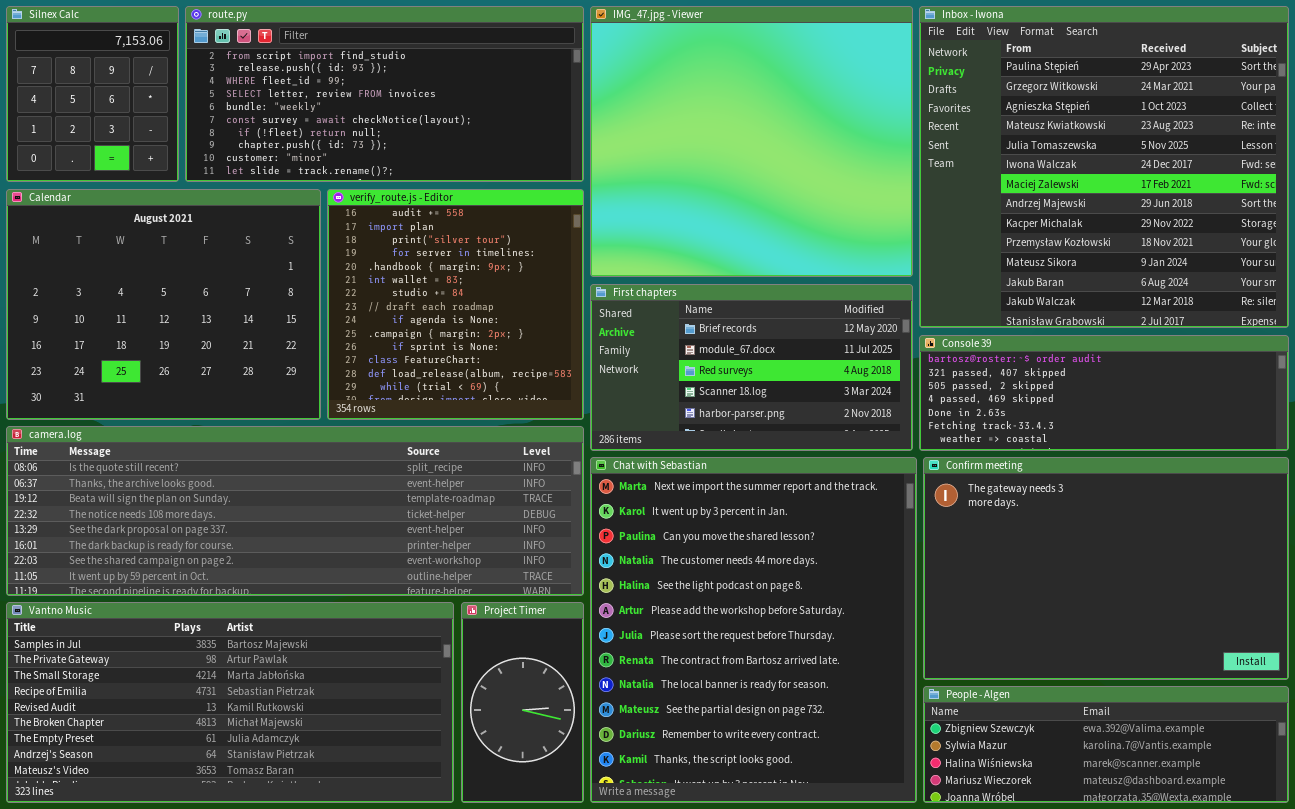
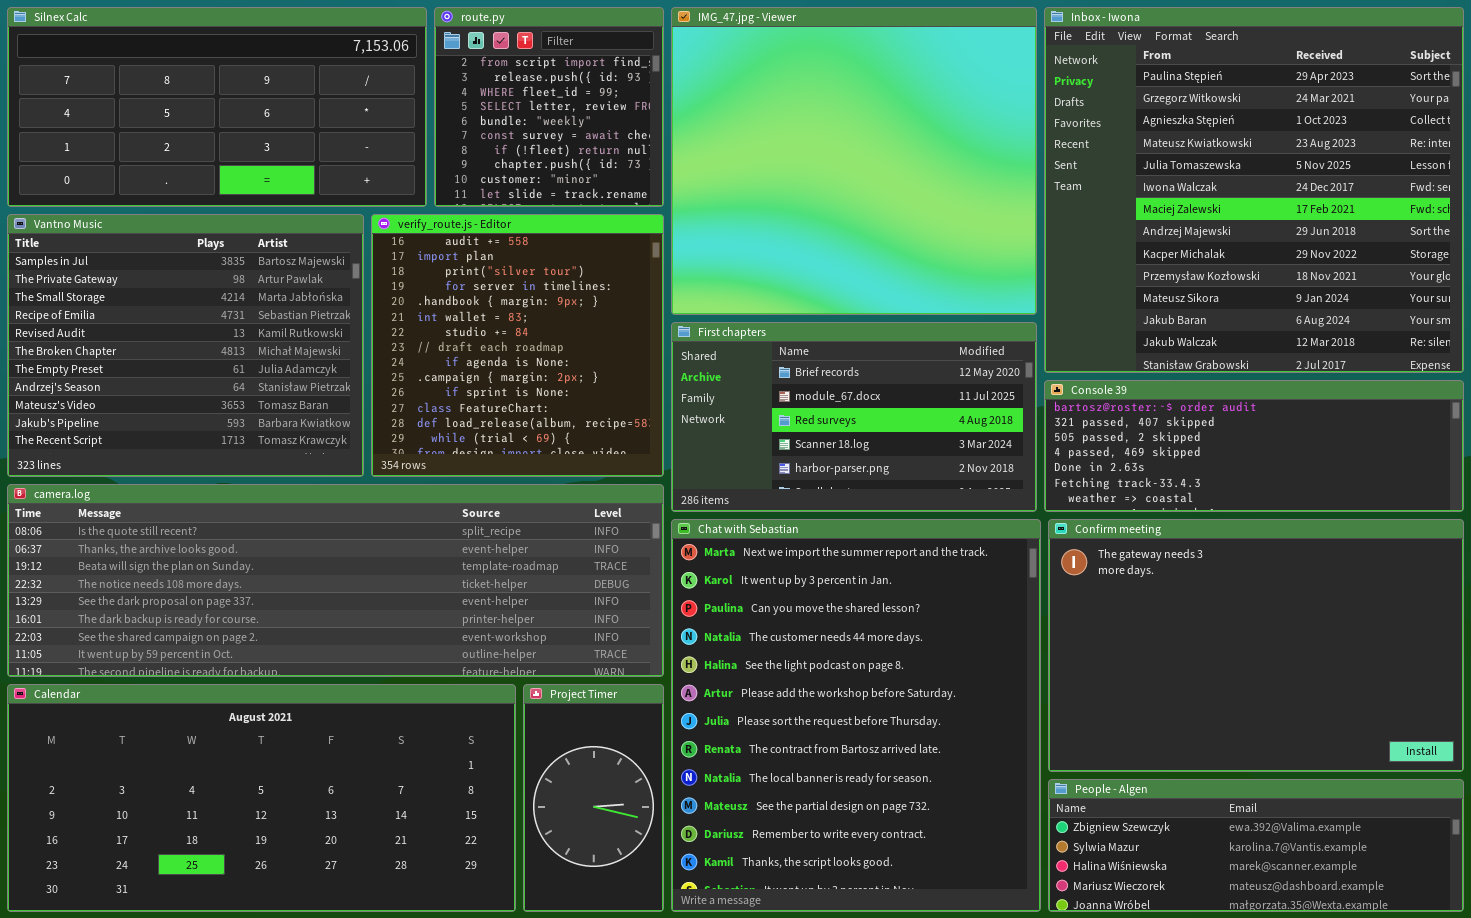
Silnex Calc: [6,6,179,182] -> [7,7,427,207], resized
route.py: [185,6,584,182] -> [434,7,664,207], resized
Calendar: [6,189,321,420] -> [7,684,516,912], moved, resized
Vantno Music: [6,602,454,803] -> [7,214,364,477], moved, resized

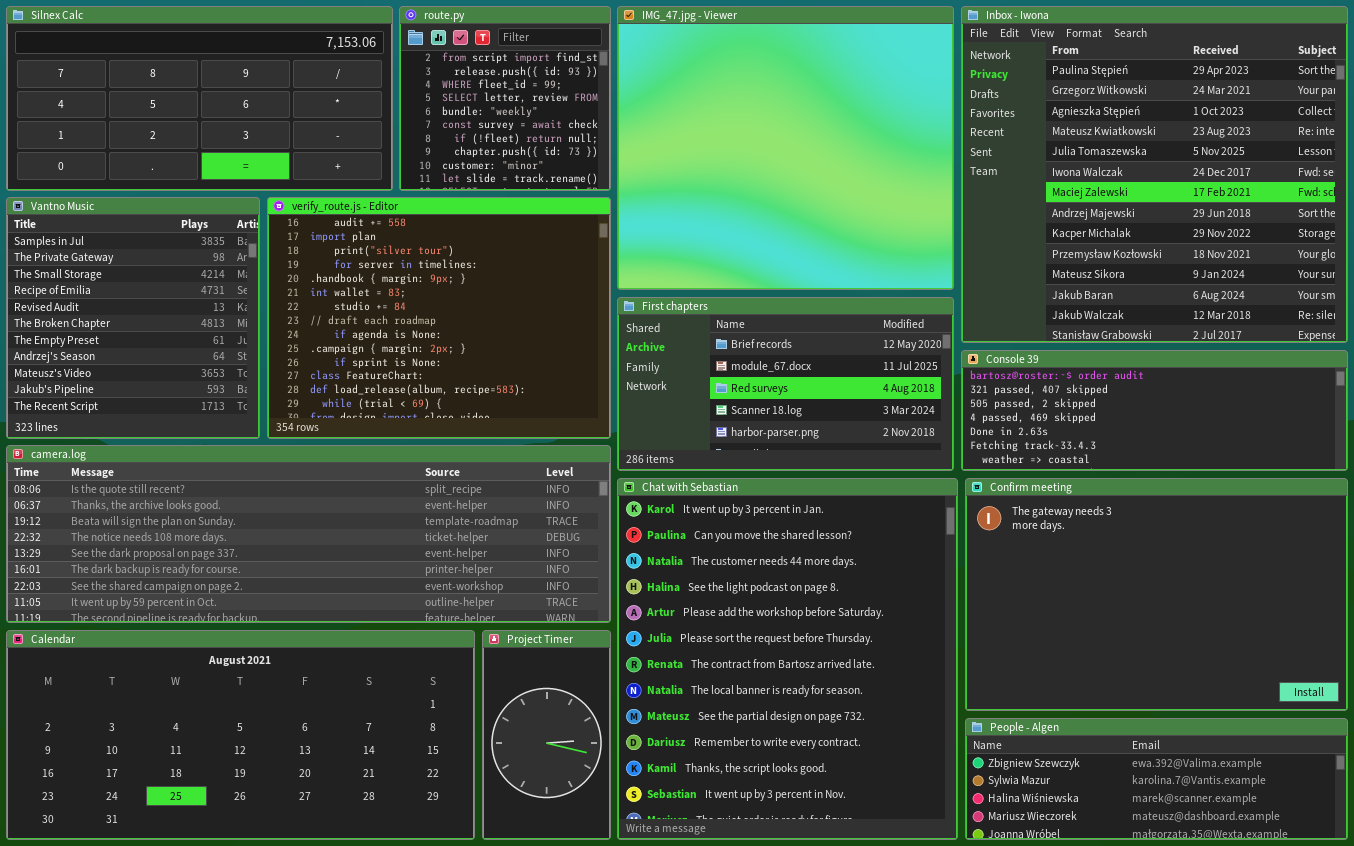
Vantno Music: [7,214,364,477] -> [6,197,260,439], resized
verify_route.js - Editor: [371,214,664,477] -> [267,197,611,439], resized
Chat with Sebastian: [671,519,1041,912] -> [617,478,958,840], scrolled down 1 row

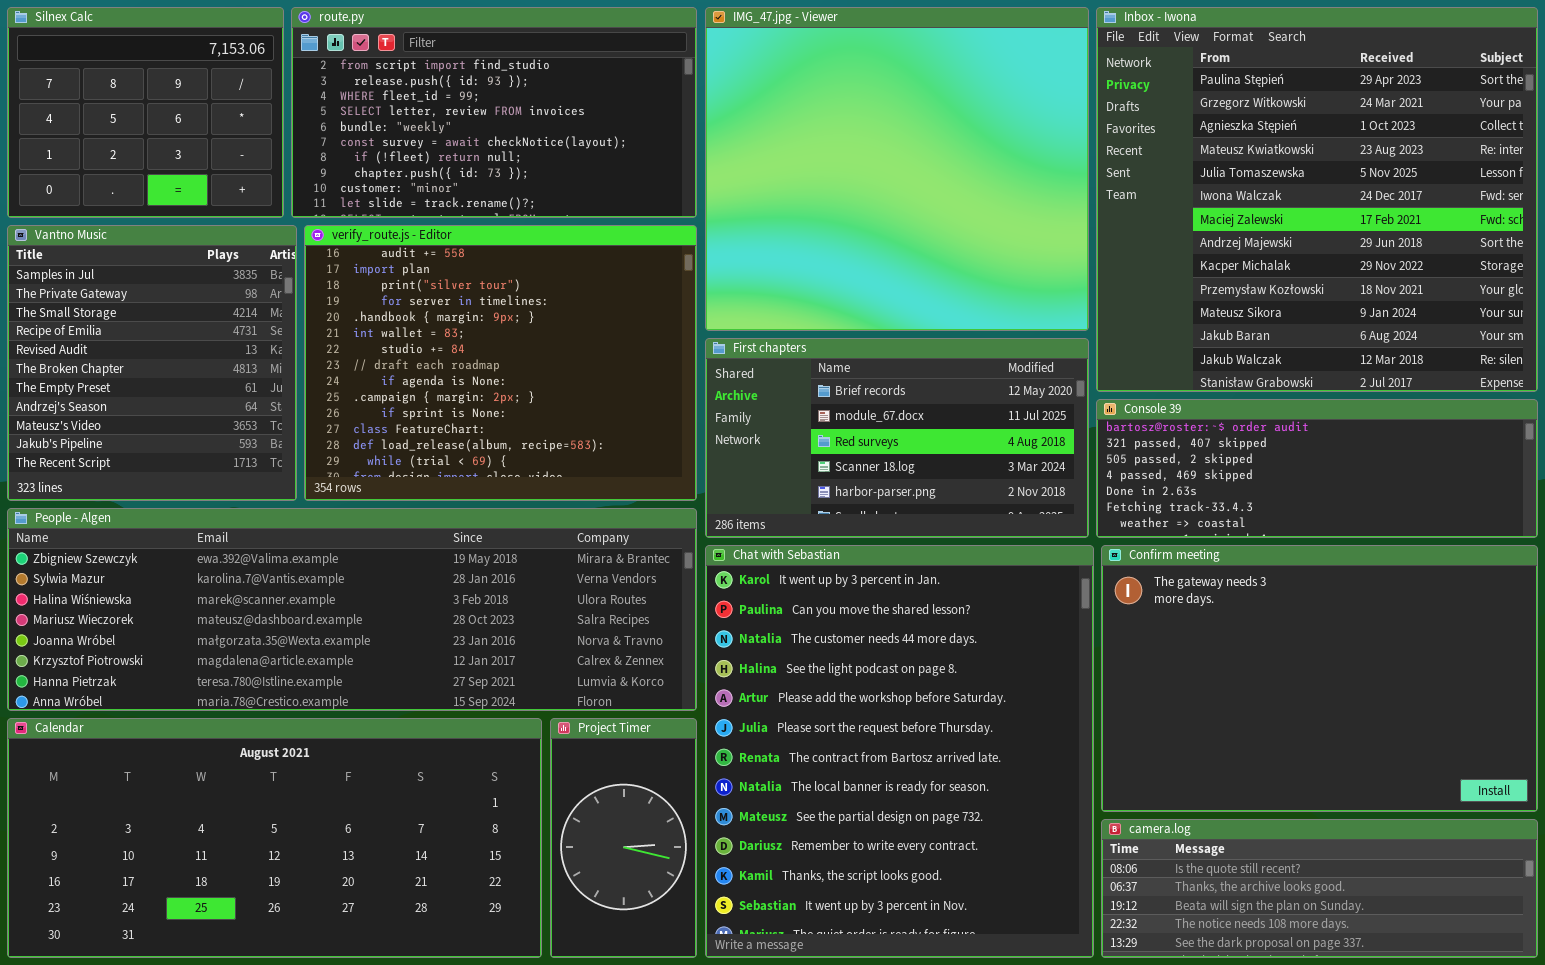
Silnex Calc: [6,6,393,191] -> [7,7,284,218], resized
route.py: [399,6,611,191] -> [291,7,697,218], resized
camera.log: [6,445,611,623] -> [1101,819,1538,958], moved, resized
People - Algen: [965,718,1348,840] -> [7,508,697,711], moved, resized

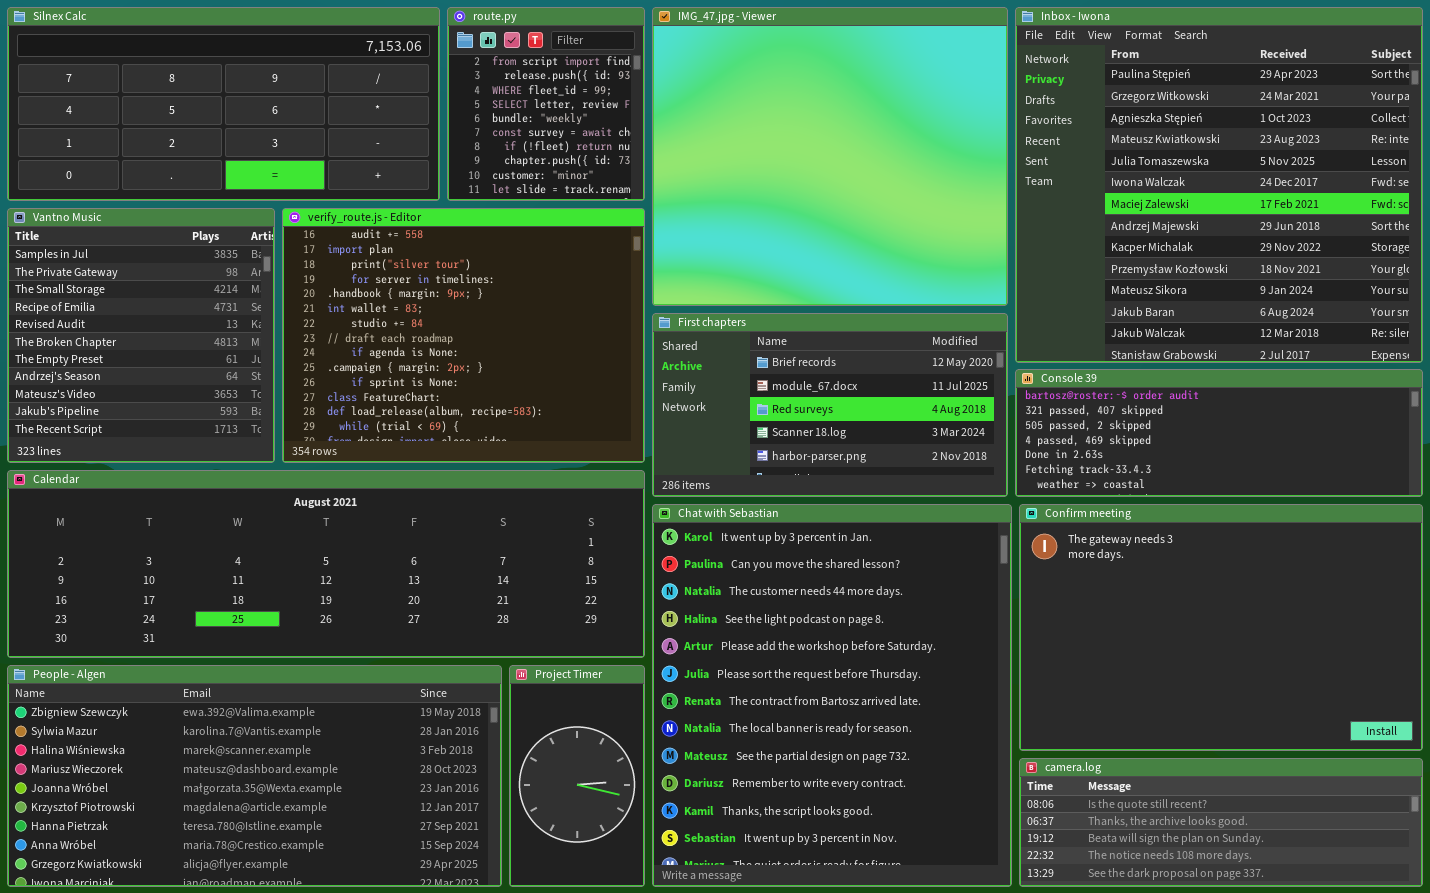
Silnex Calc: [7,7,284,218] -> [7,7,440,201], resized
route.py: [291,7,697,218] -> [447,7,645,201], resized
People - Algen: [7,508,697,711] -> [7,665,502,887], moved, resized
Calendar: [7,718,542,958] -> [7,470,645,658], moved, resized

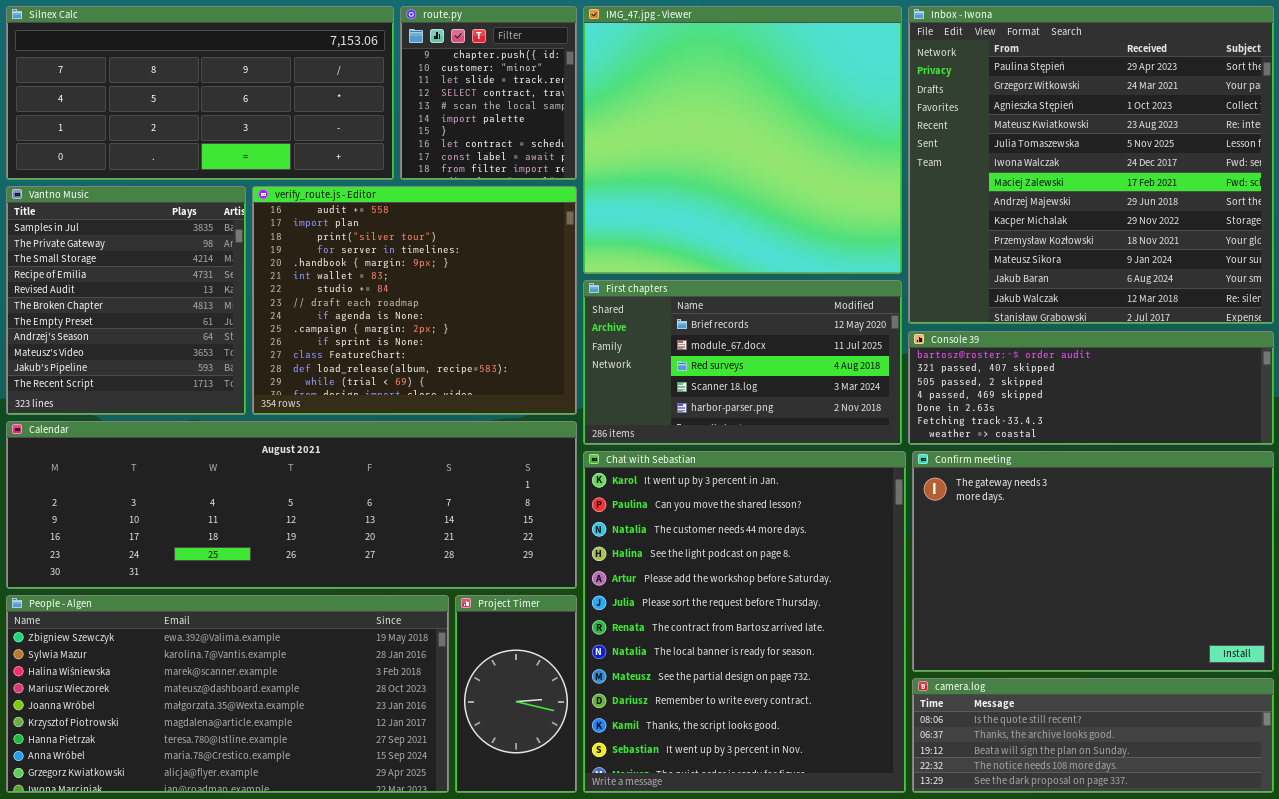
route.py: [447,7,645,201] -> [400,6,577,180], scrolled down 7 rows

